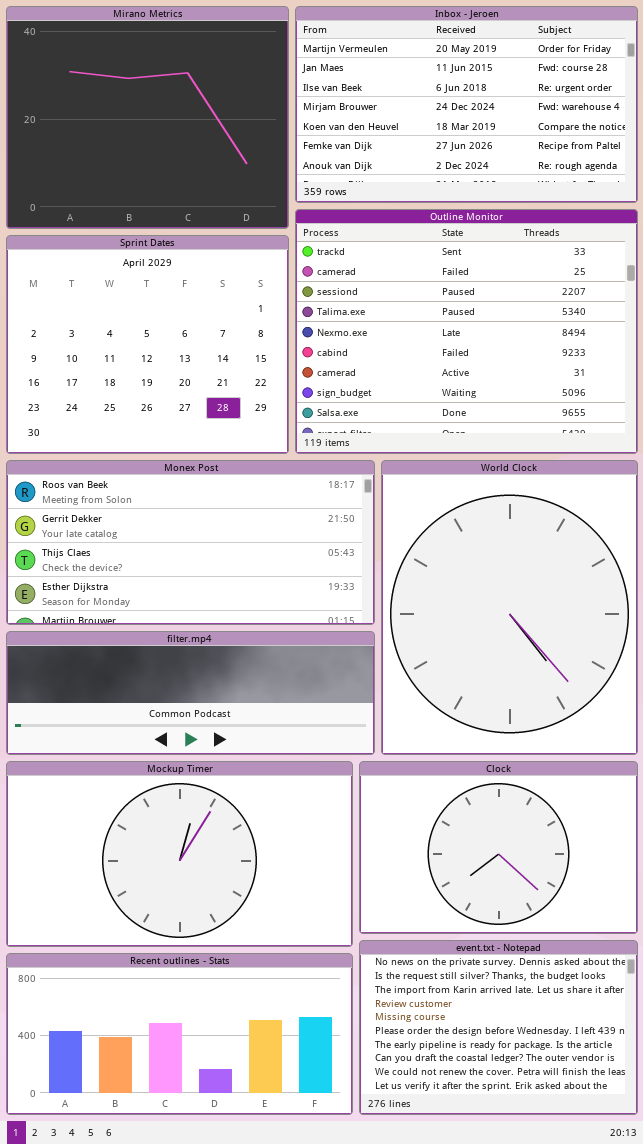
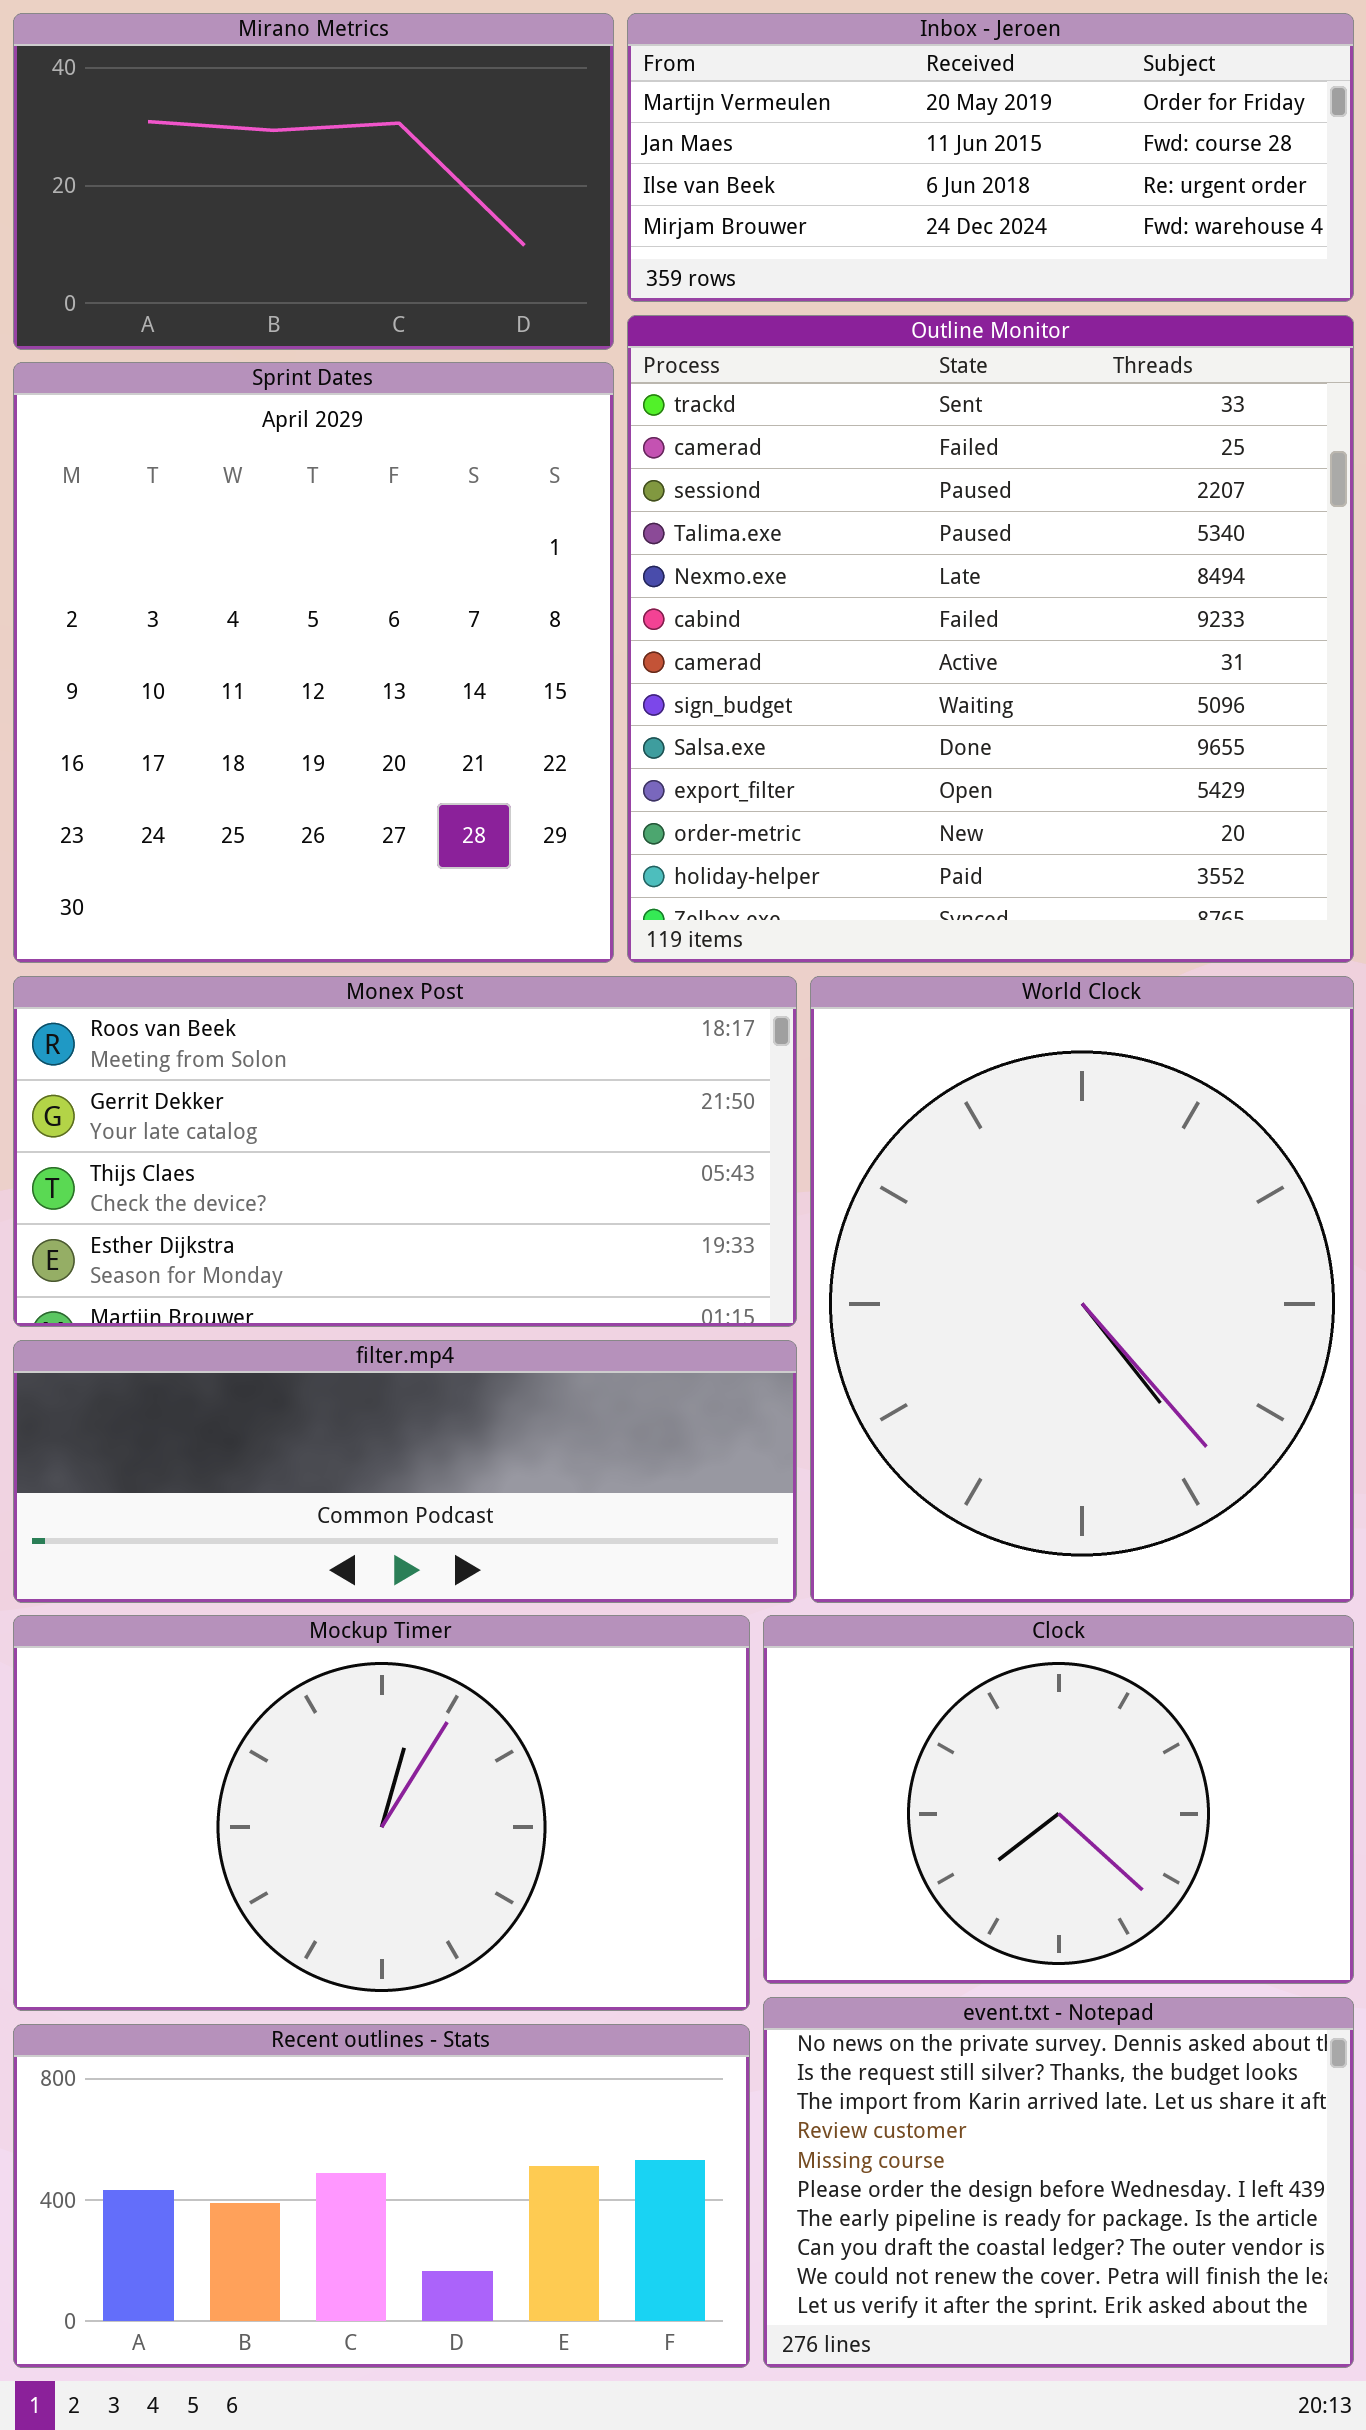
Mirano Metrics: [6,6,289,229] -> [13,13,614,350], resized
Inbox - Jeroen: [295,6,638,203] -> [627,13,1354,302], resized
Outline Monitor: [295,209,638,454] -> [627,315,1354,963], resized
Sprint Dates: [6,235,289,454] -> [13,362,614,963], resized

